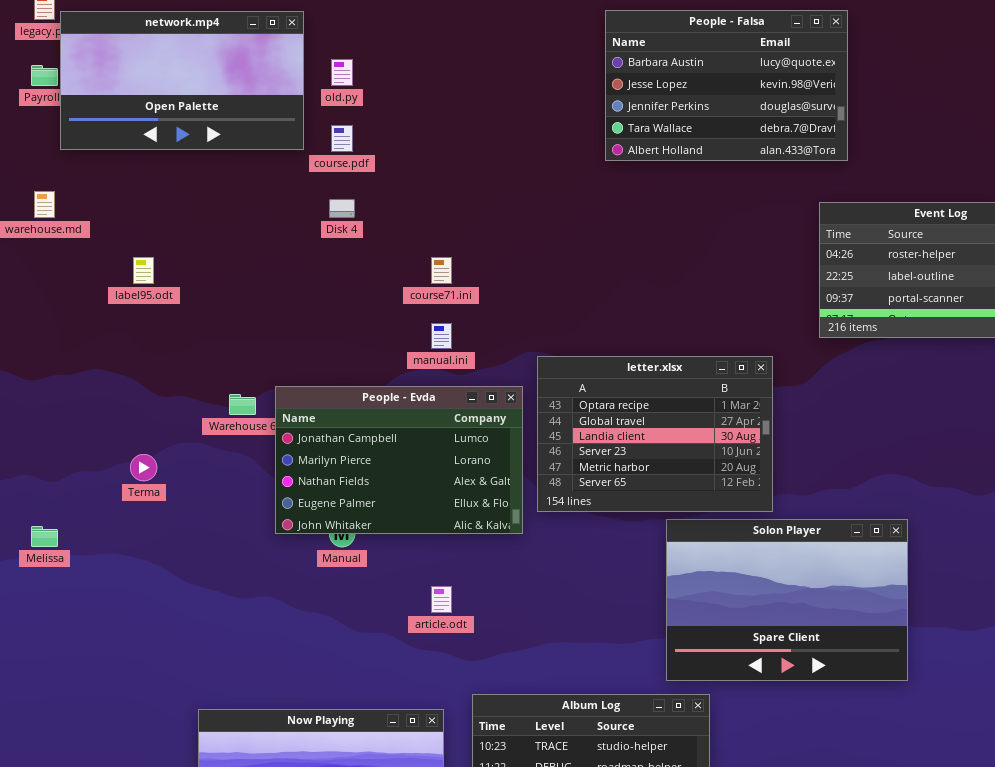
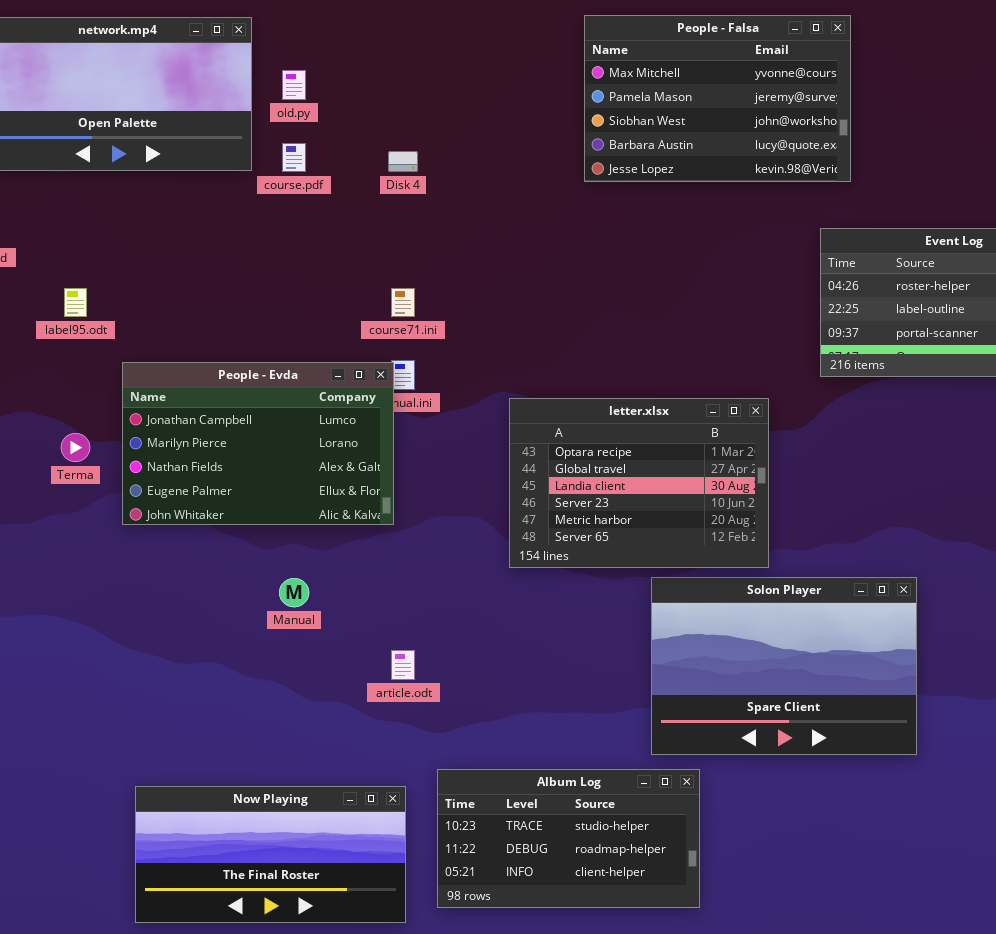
People - Falsa: [605,10,848,161] -> [584,15,851,182], scrolled up 3 rows
Disk 4: [329,199,355,218] -> [388,151,418,172], moved
People - Evda: [275,386,523,534] -> [122,362,394,525], moved
Terma: [130,454,157,481] -> [61,433,90,462], moved

